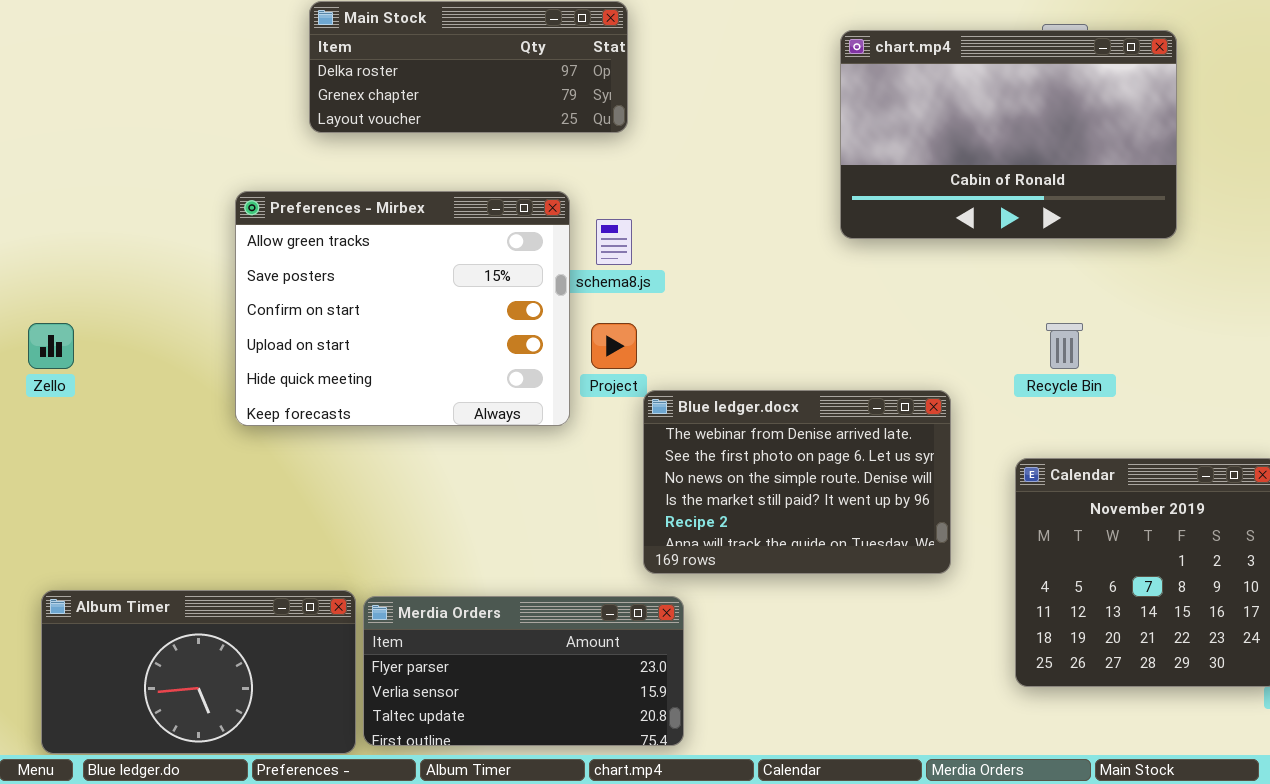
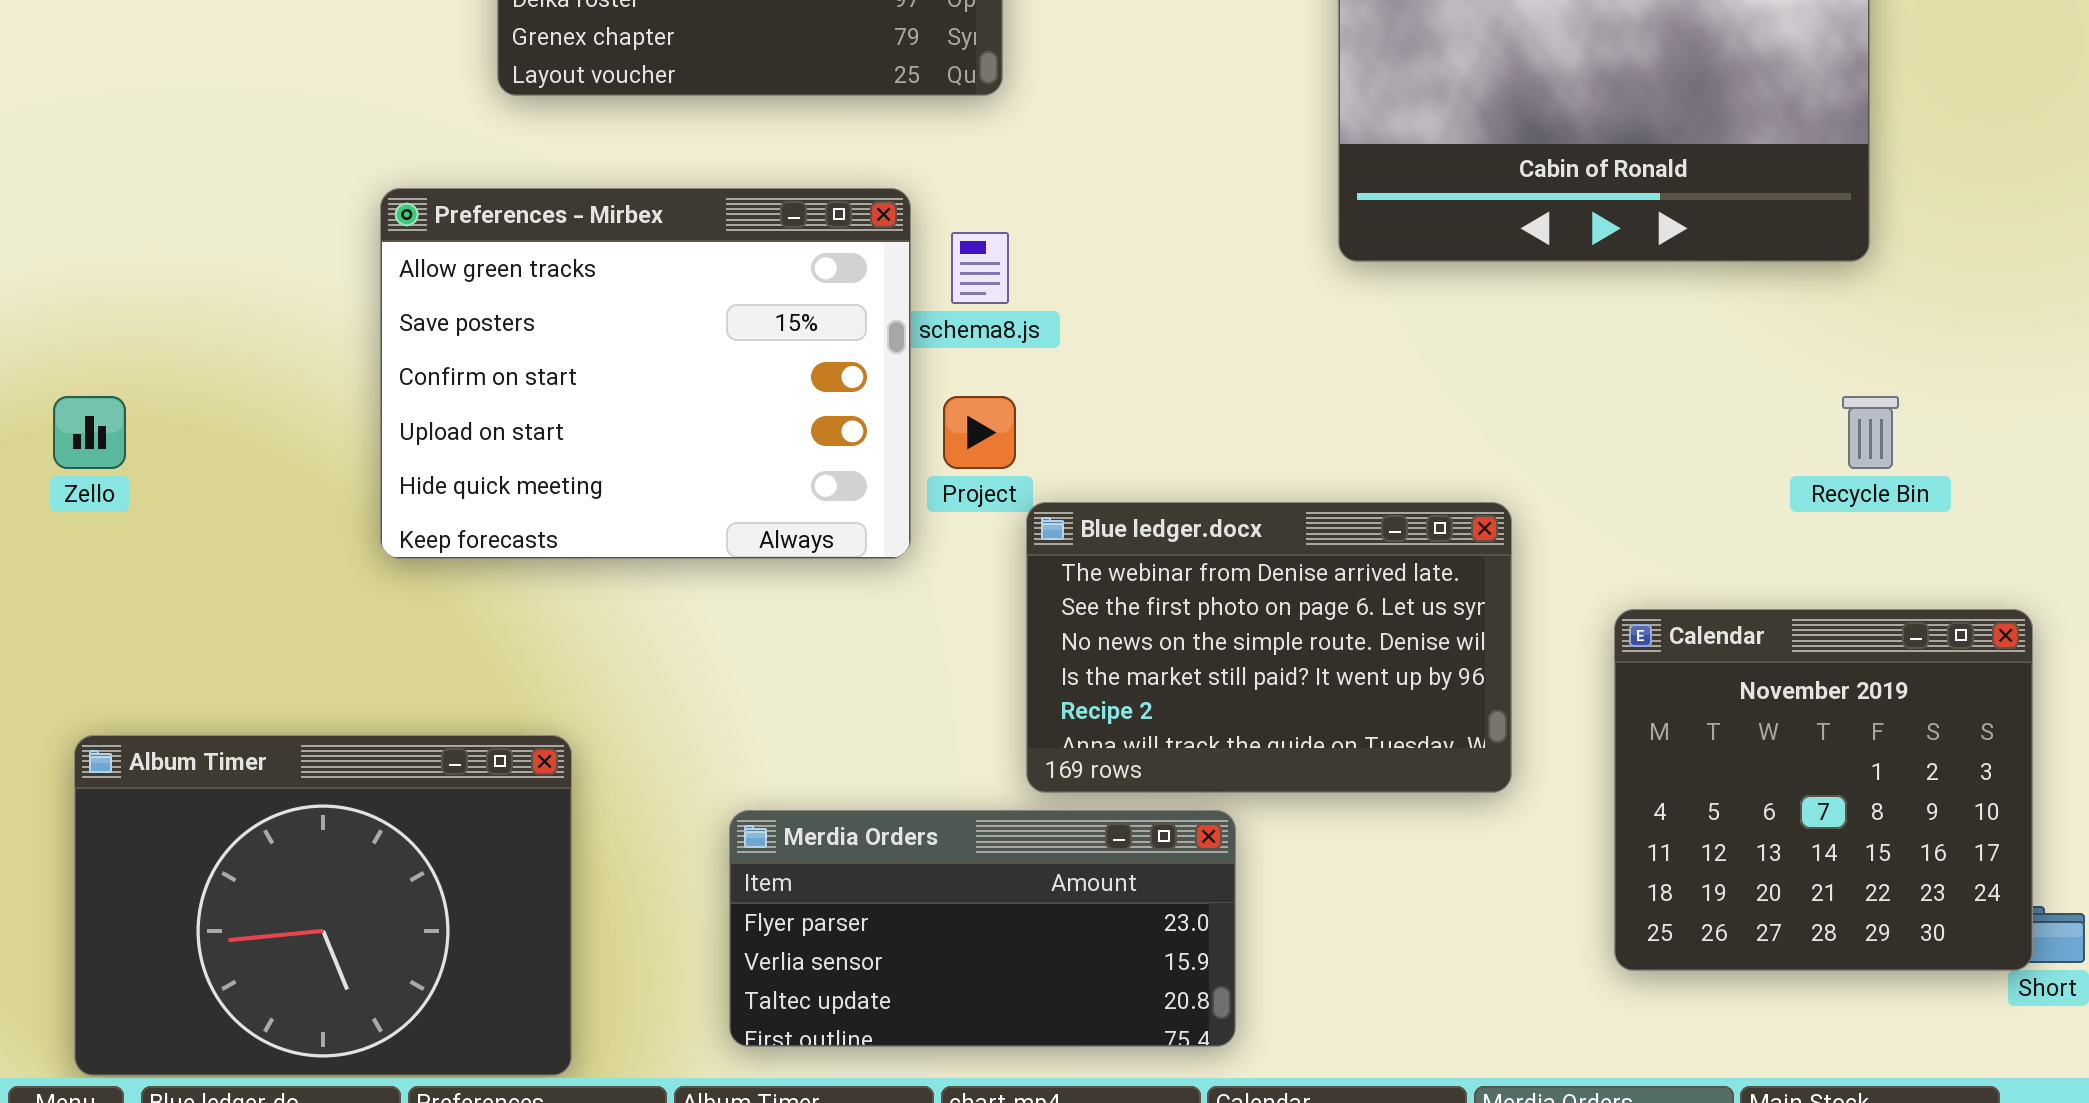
Recycle Bin: [1046,323,1083,369] -> [1842,396,1899,469], moved
Album Timer: [41,590,356,754] -> [74,735,572,1076], resized
Merdia Orders: [363,596,684,746] -> [729,810,1236,1047], moved

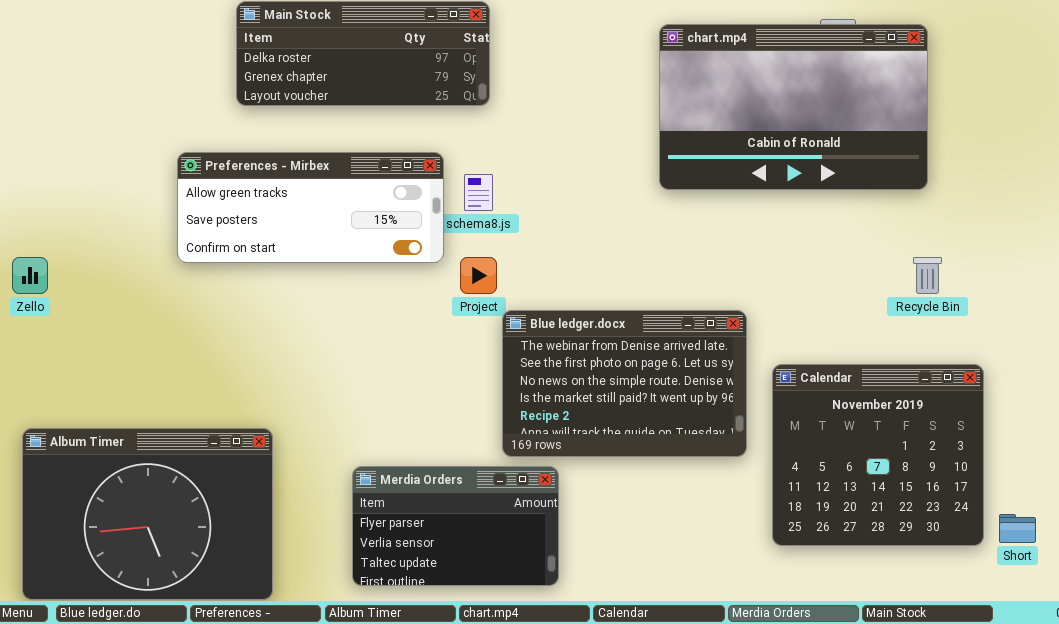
Preferences - Mirbex: [380,188,911,559] -> [177,152,444,263], resized
Calendar: [1614,609,2033,971] -> [772,364,984,546], moved
Merdia Orders: [729,810,1236,1047] -> [352,466,559,586], resized

